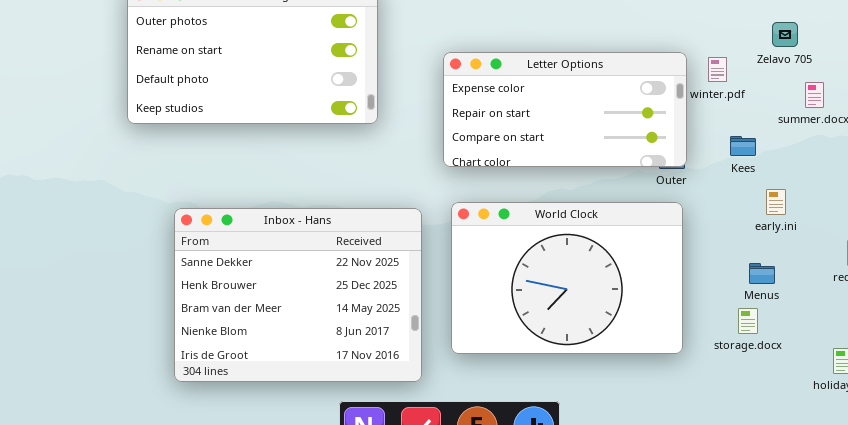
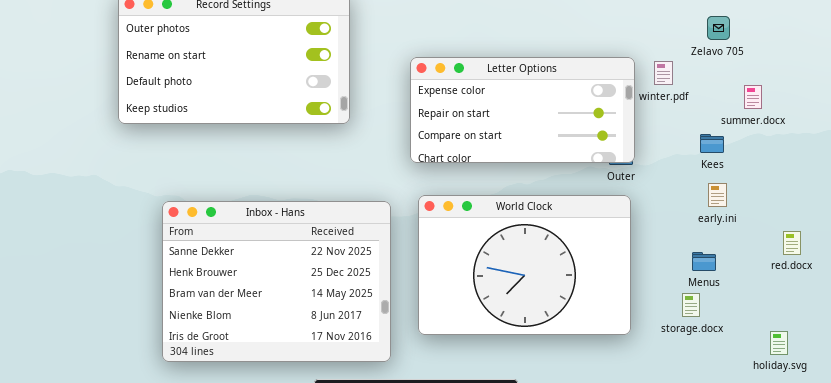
Zelavo 705: [772,22,798,47] -> [707,16,730,40], moved
Kees: [730,136,756,156] -> [700,134,724,153], moved

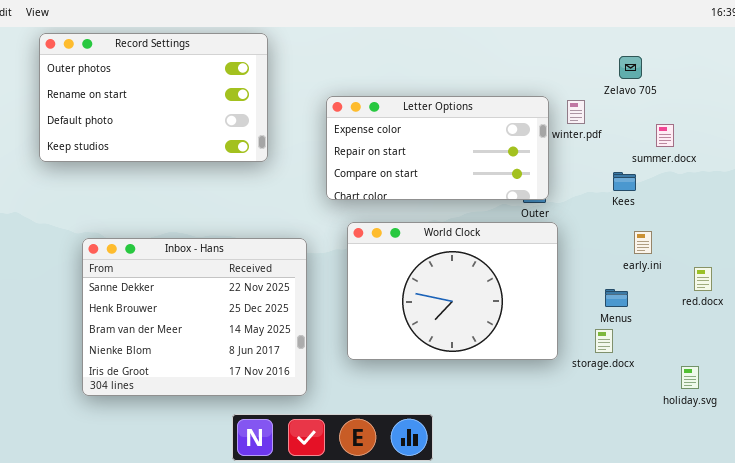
early.ini: [708,183,727,207] -> [634,231,652,254], moved
World Clock: [418,195,631,335] -> [347,222,558,360], moved

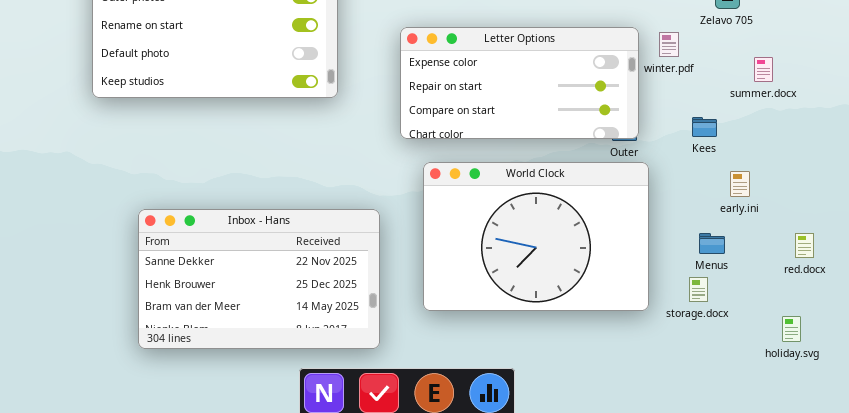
Kees: [613,172,636,191] -> [692,117,717,137], moved
Inbox - Hans: [82,238,307,396] -> [138,209,380,349], resized
red.docx: [694,267,712,291] -> [795,233,814,258], moved

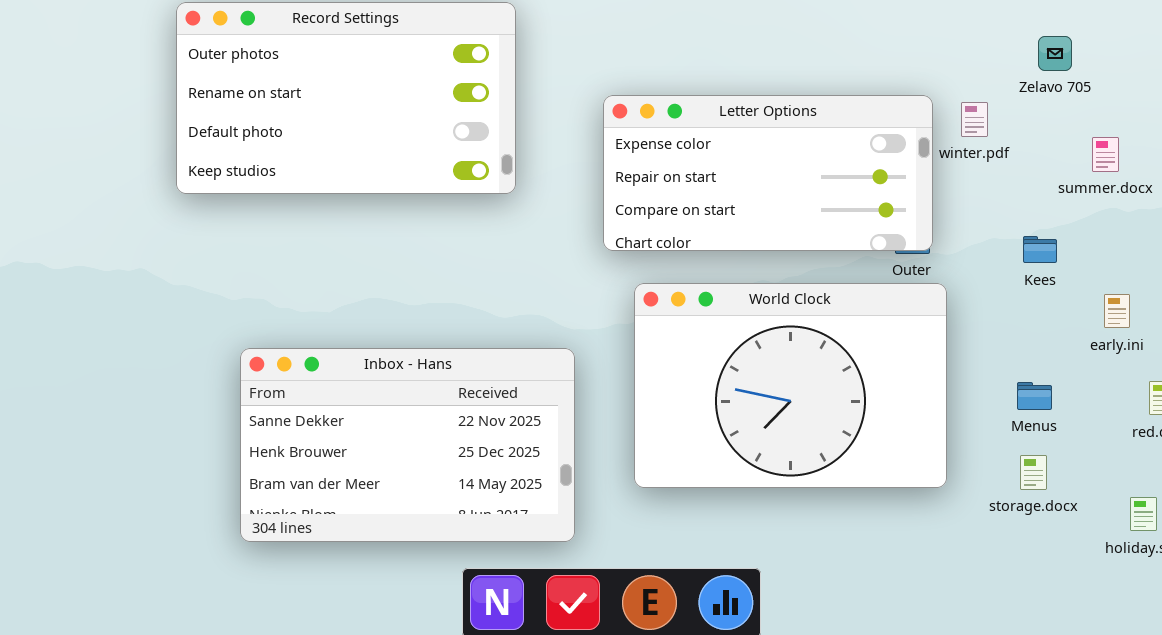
Kees: [692,117,717,137] -> [1023,236,1057,263], moved
early.ini: [730,171,750,197] -> [1104,294,1130,328], moved
storage.docx: [689,277,708,302] -> [1020,455,1047,490], moved

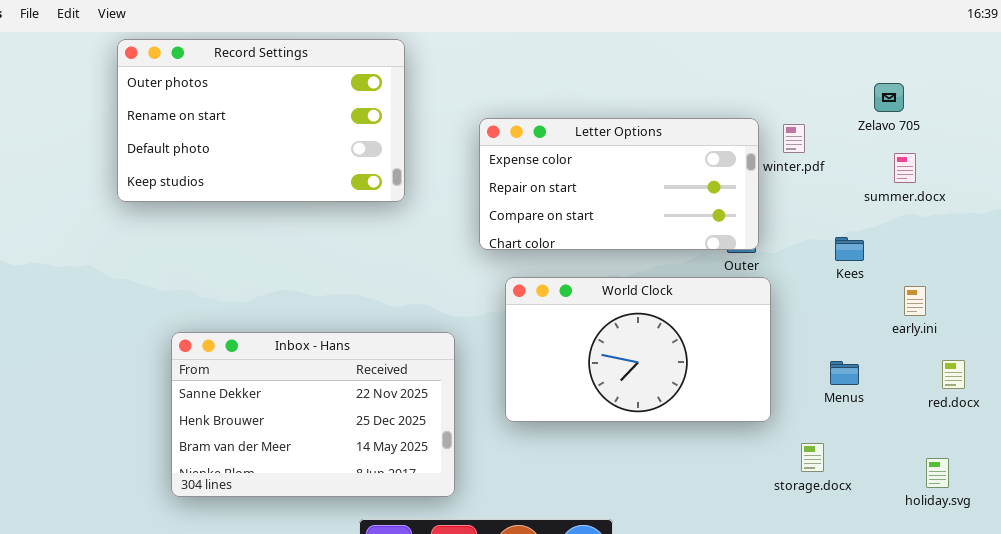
Zelavo 705: [1038,36,1072,71] -> [874,83,904,112], moved
World Clock: [634,283,947,488] -> [505,277,771,422], resized
storage.docx: [1020,455,1047,490] -> [801,443,824,472], moved

